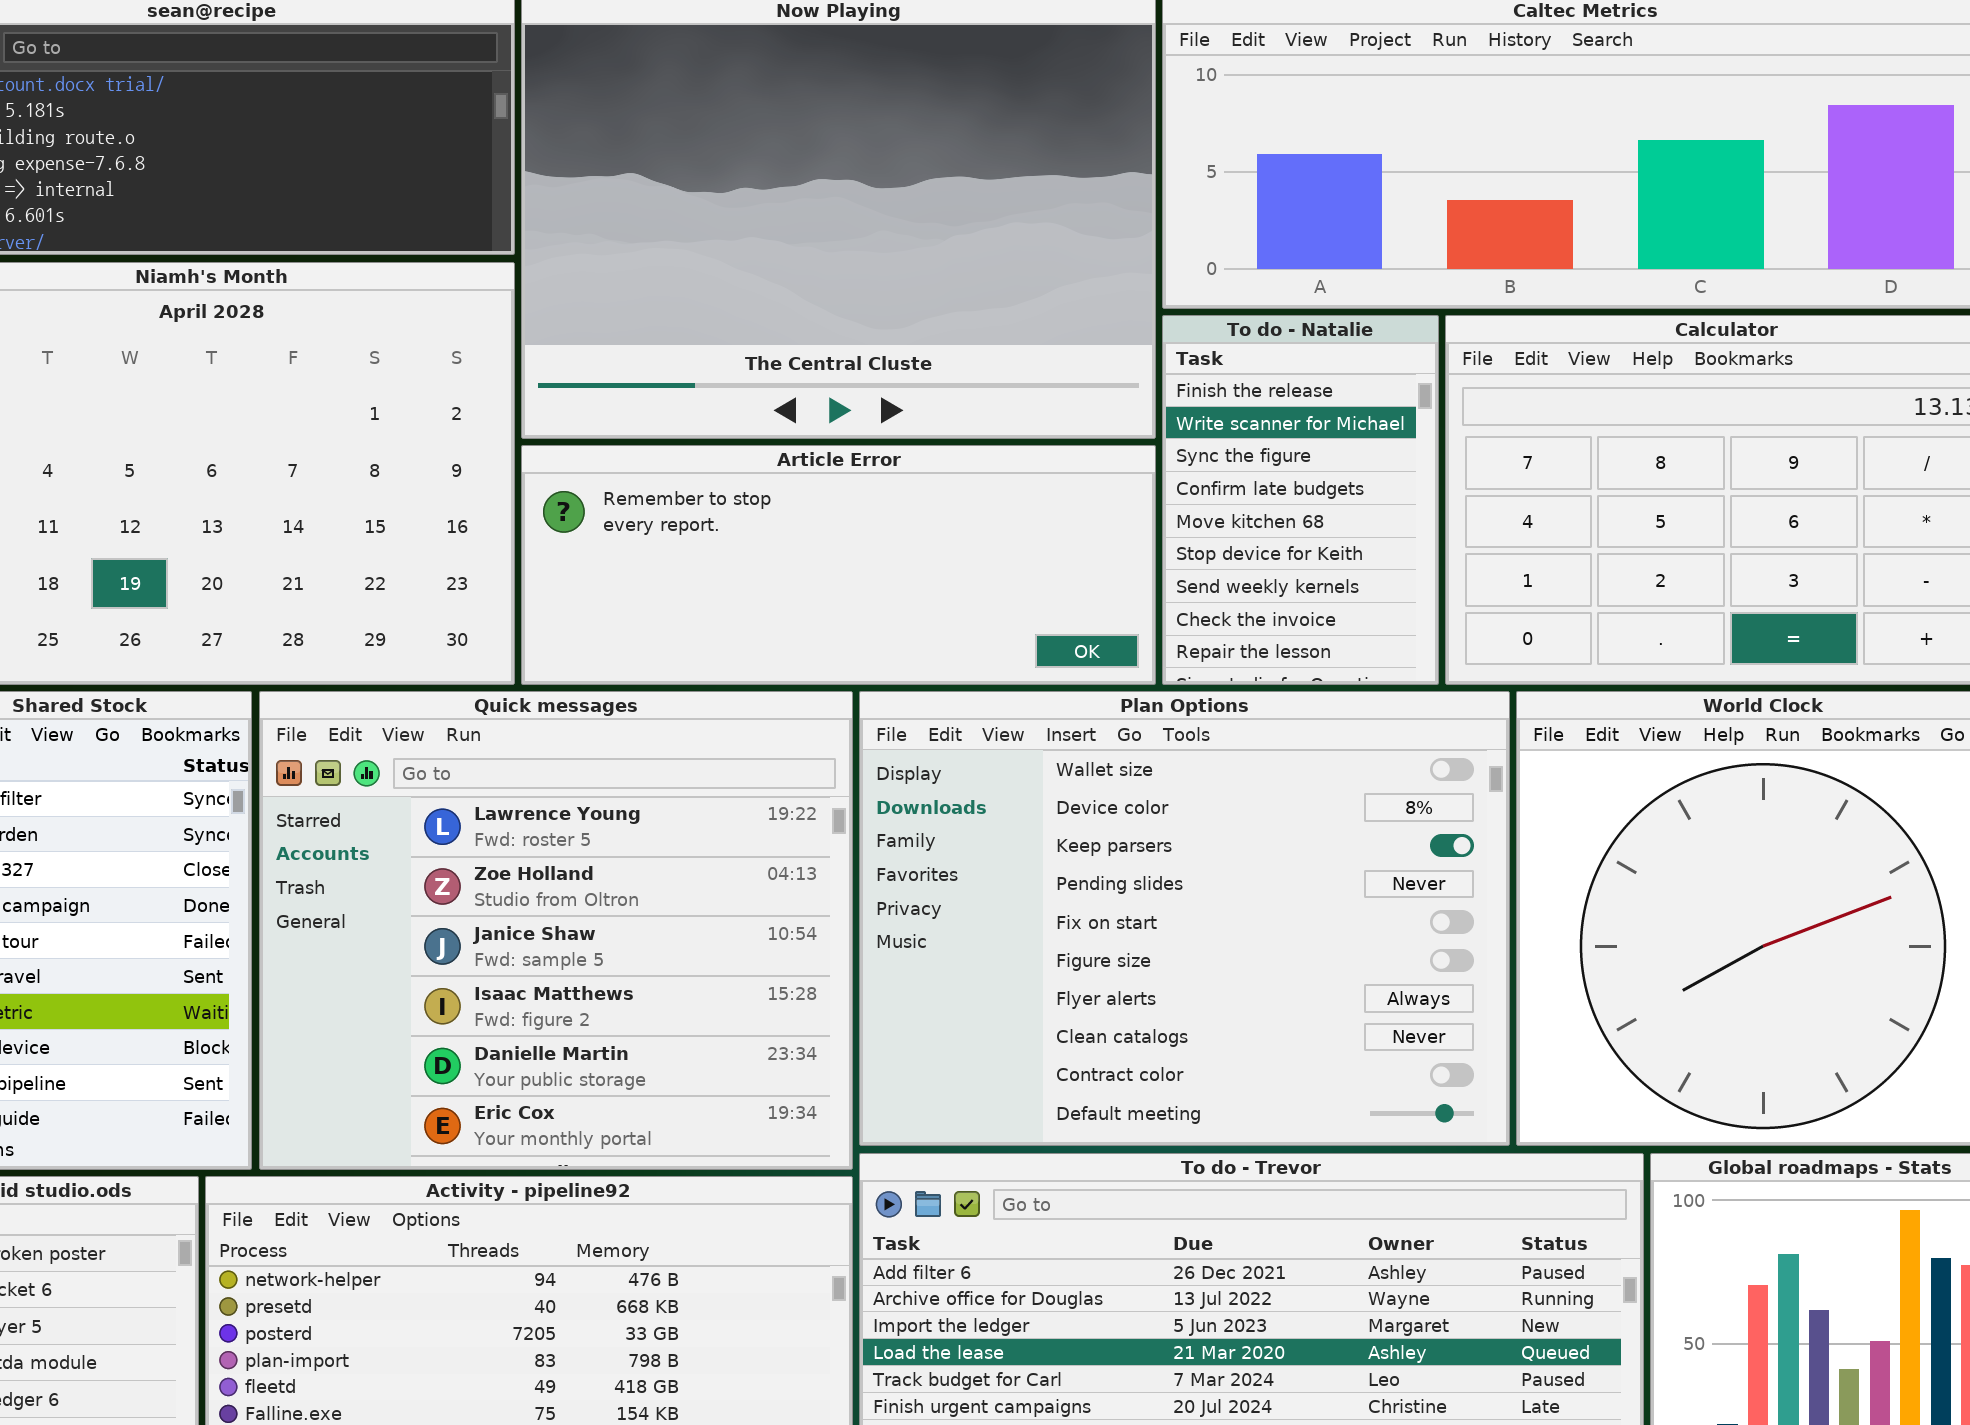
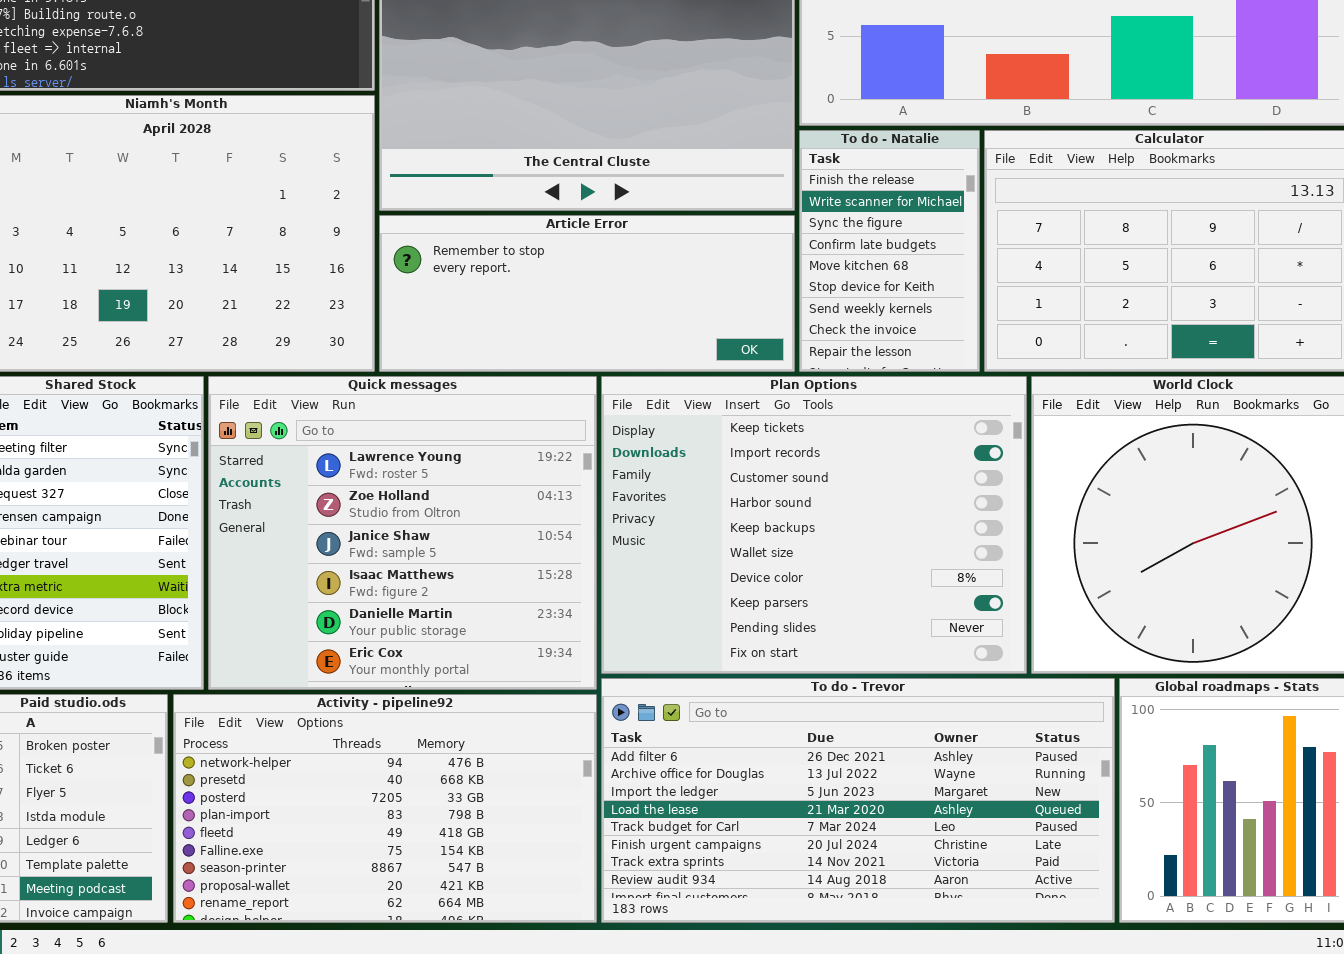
Plan Options: [859,691,1510,1146] -> [601,376,1027,674], scrolled up 5 rows

